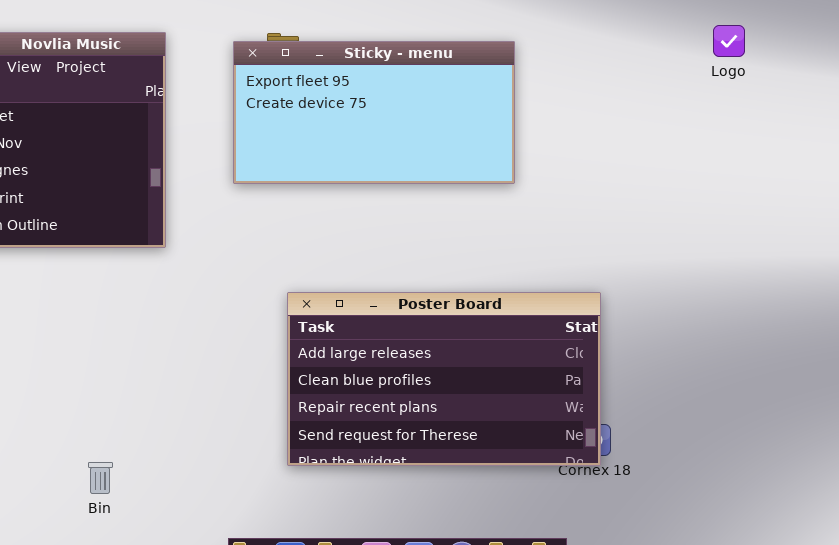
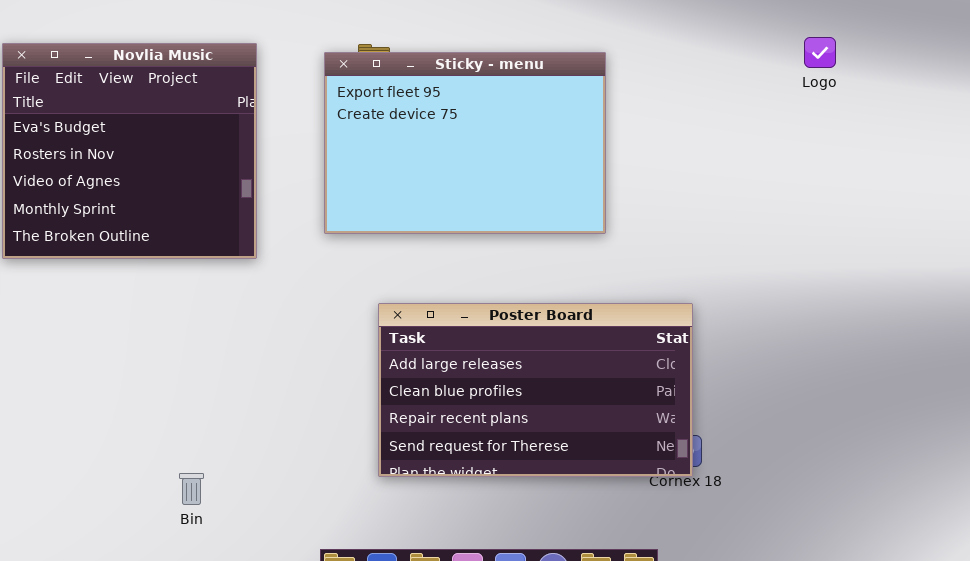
Sticky - menu: [233,41,515,184] -> [324,52,606,234], resized

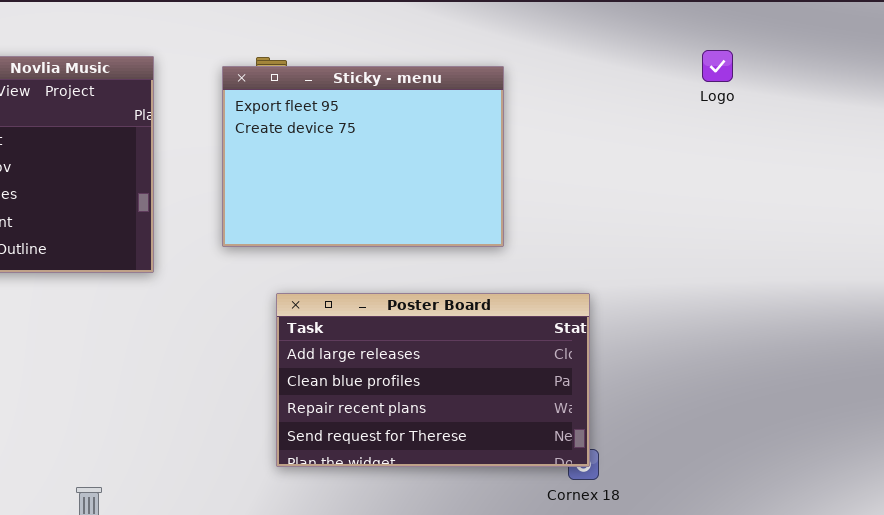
Poster Board: [378,303,693,477] -> [276,293,590,467], moved

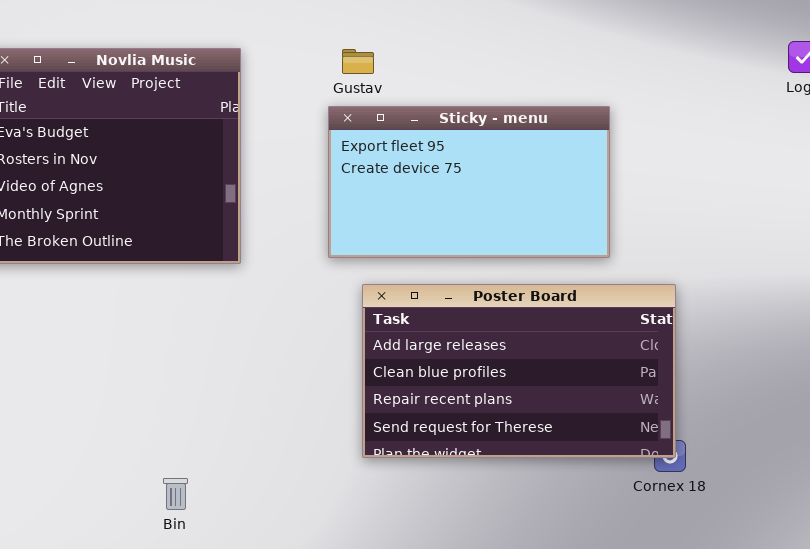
Sticky - menu: [222,66,504,247] -> [328,106,610,258], moved, resized

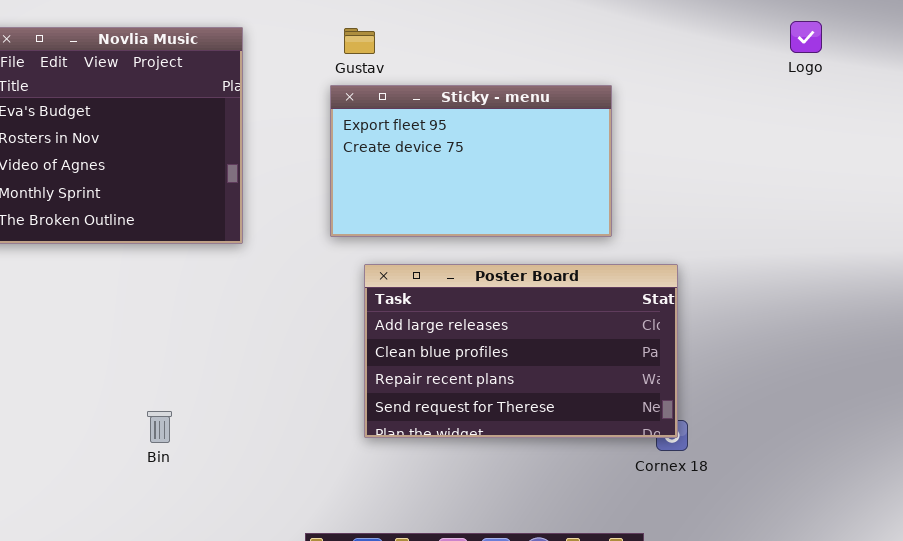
Bin: [163,478,188,510] -> [147,411,172,443], moved

